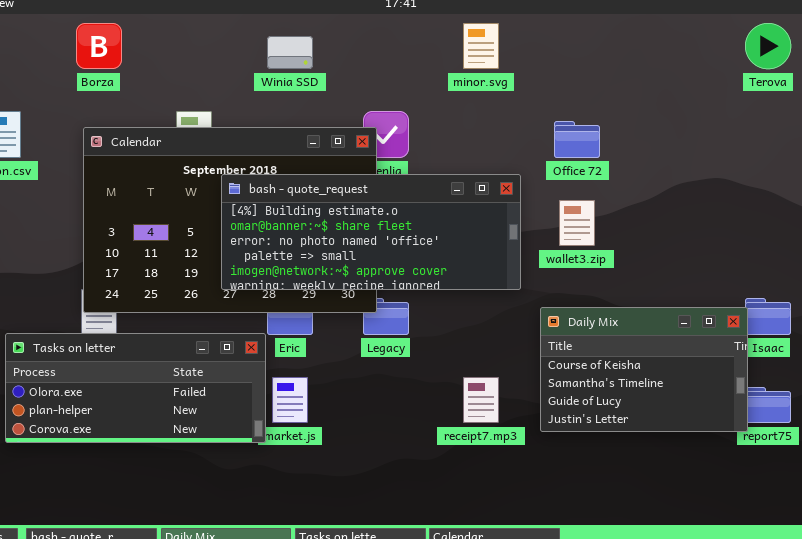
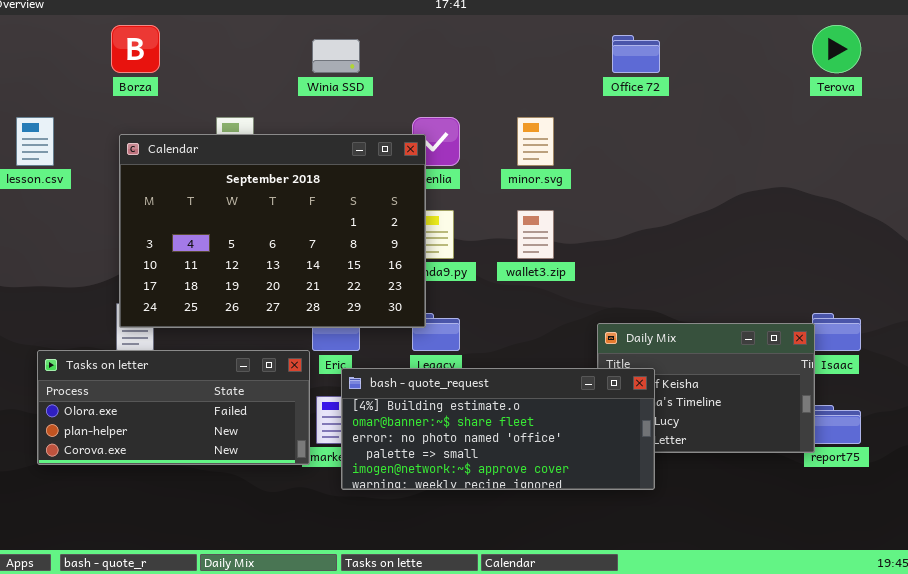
minor.svg: [463,23,499,69] -> [517,117,554,166], moved
Office 72: [554,121,600,158] -> [612,35,660,73], moved
bash - quote_request: [221,174,521,290] -> [341,368,655,490], moved
wallet3.zip: [559,200,595,246] -> [517,210,554,259], moved

